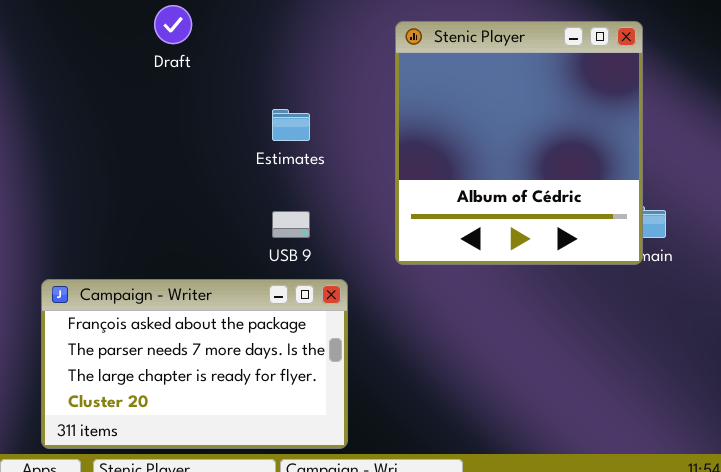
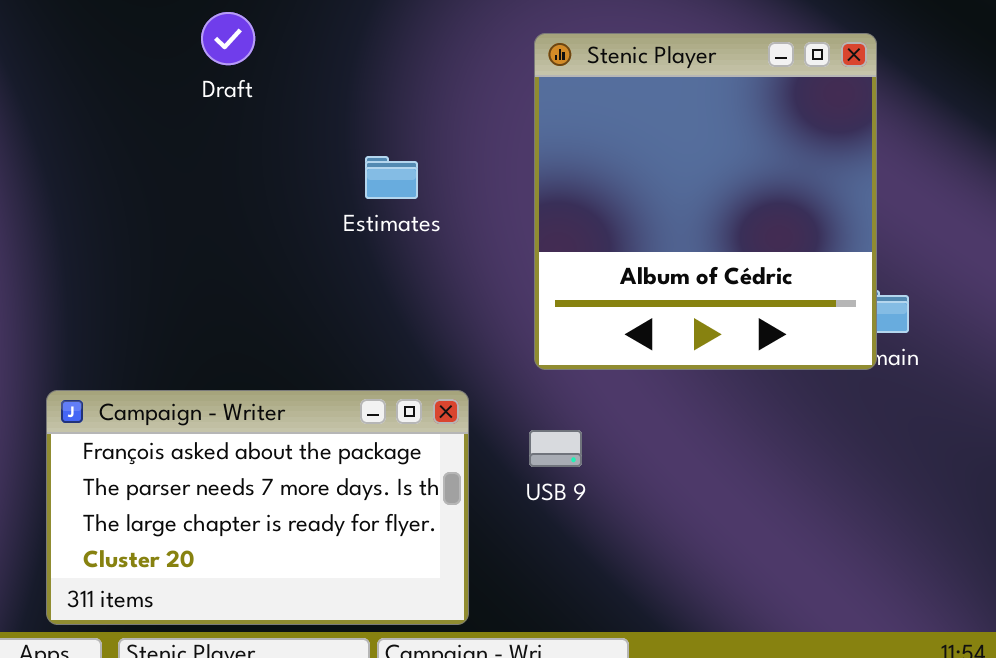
USB 9: [272,211,310,238] -> [529,430,582,467], moved

